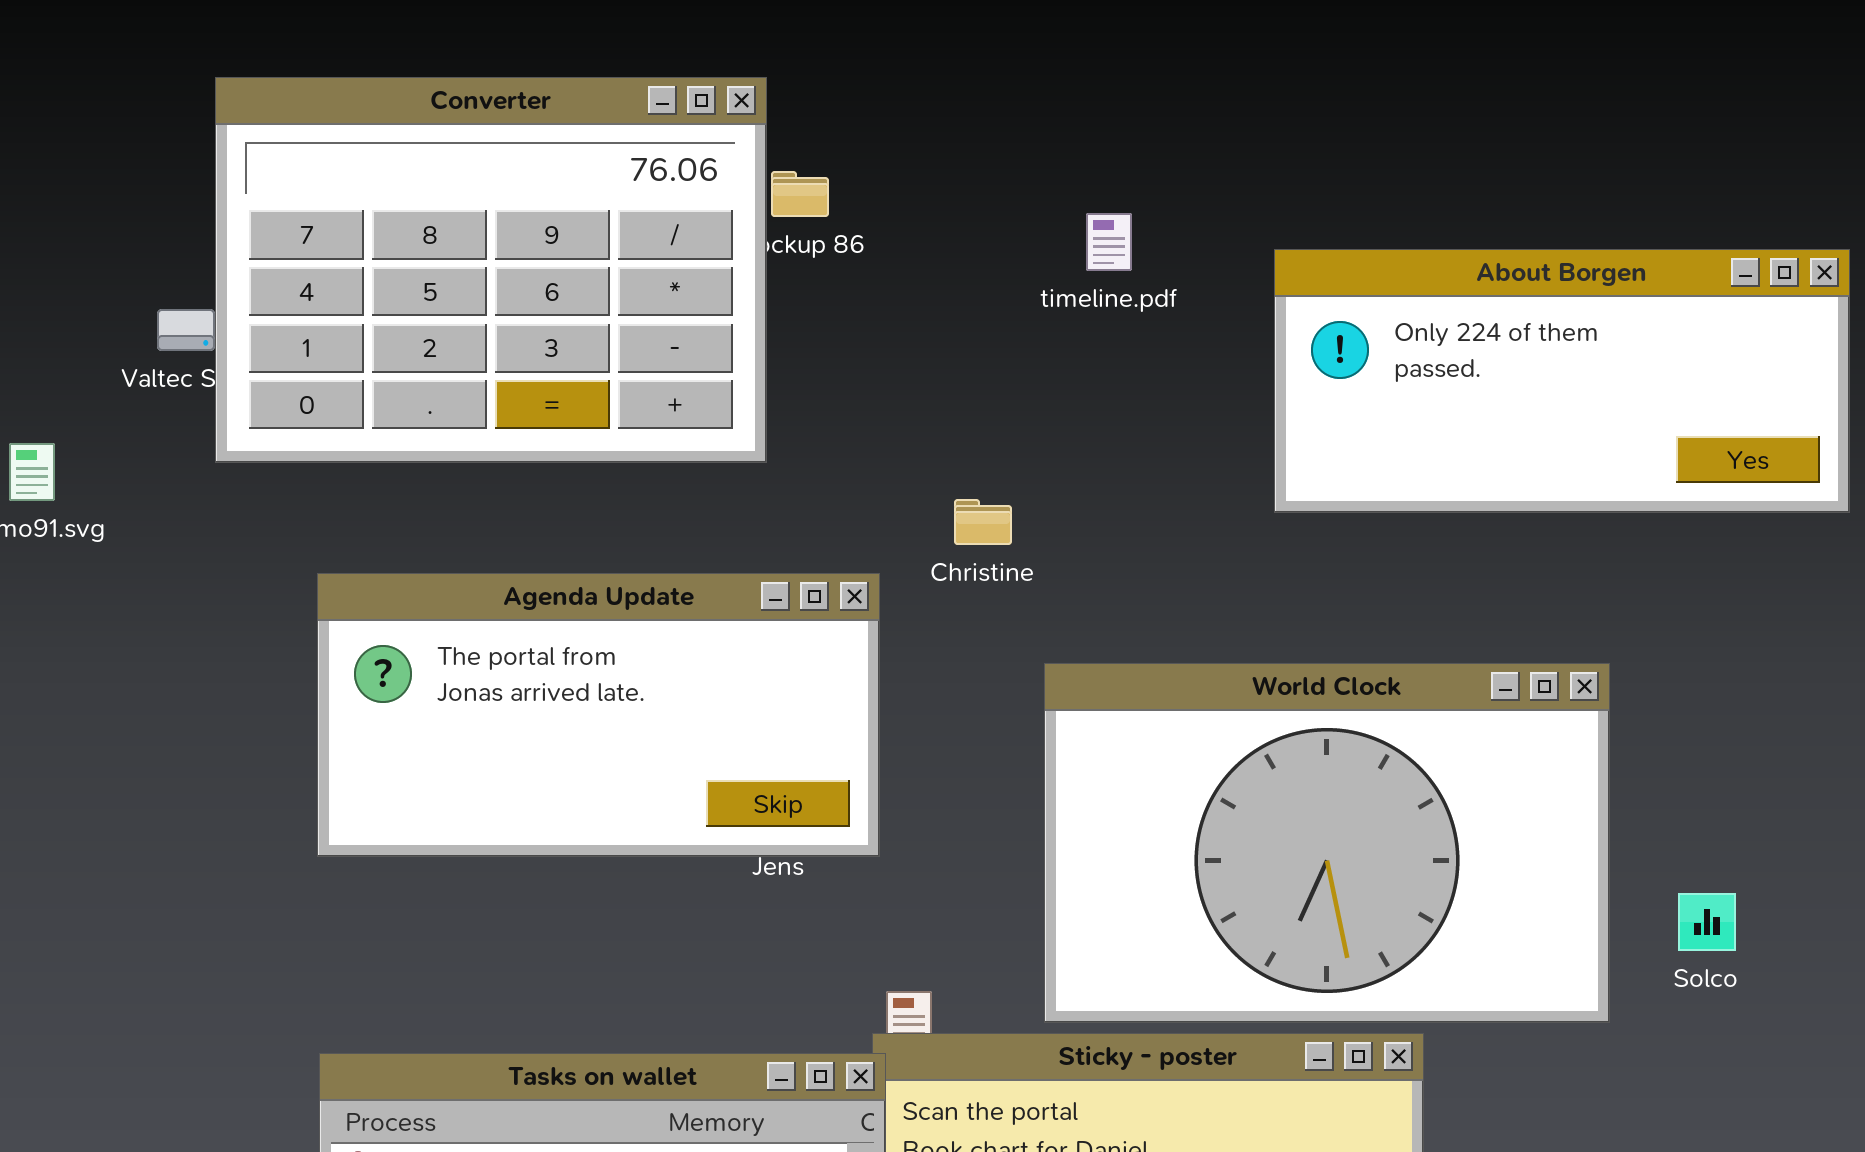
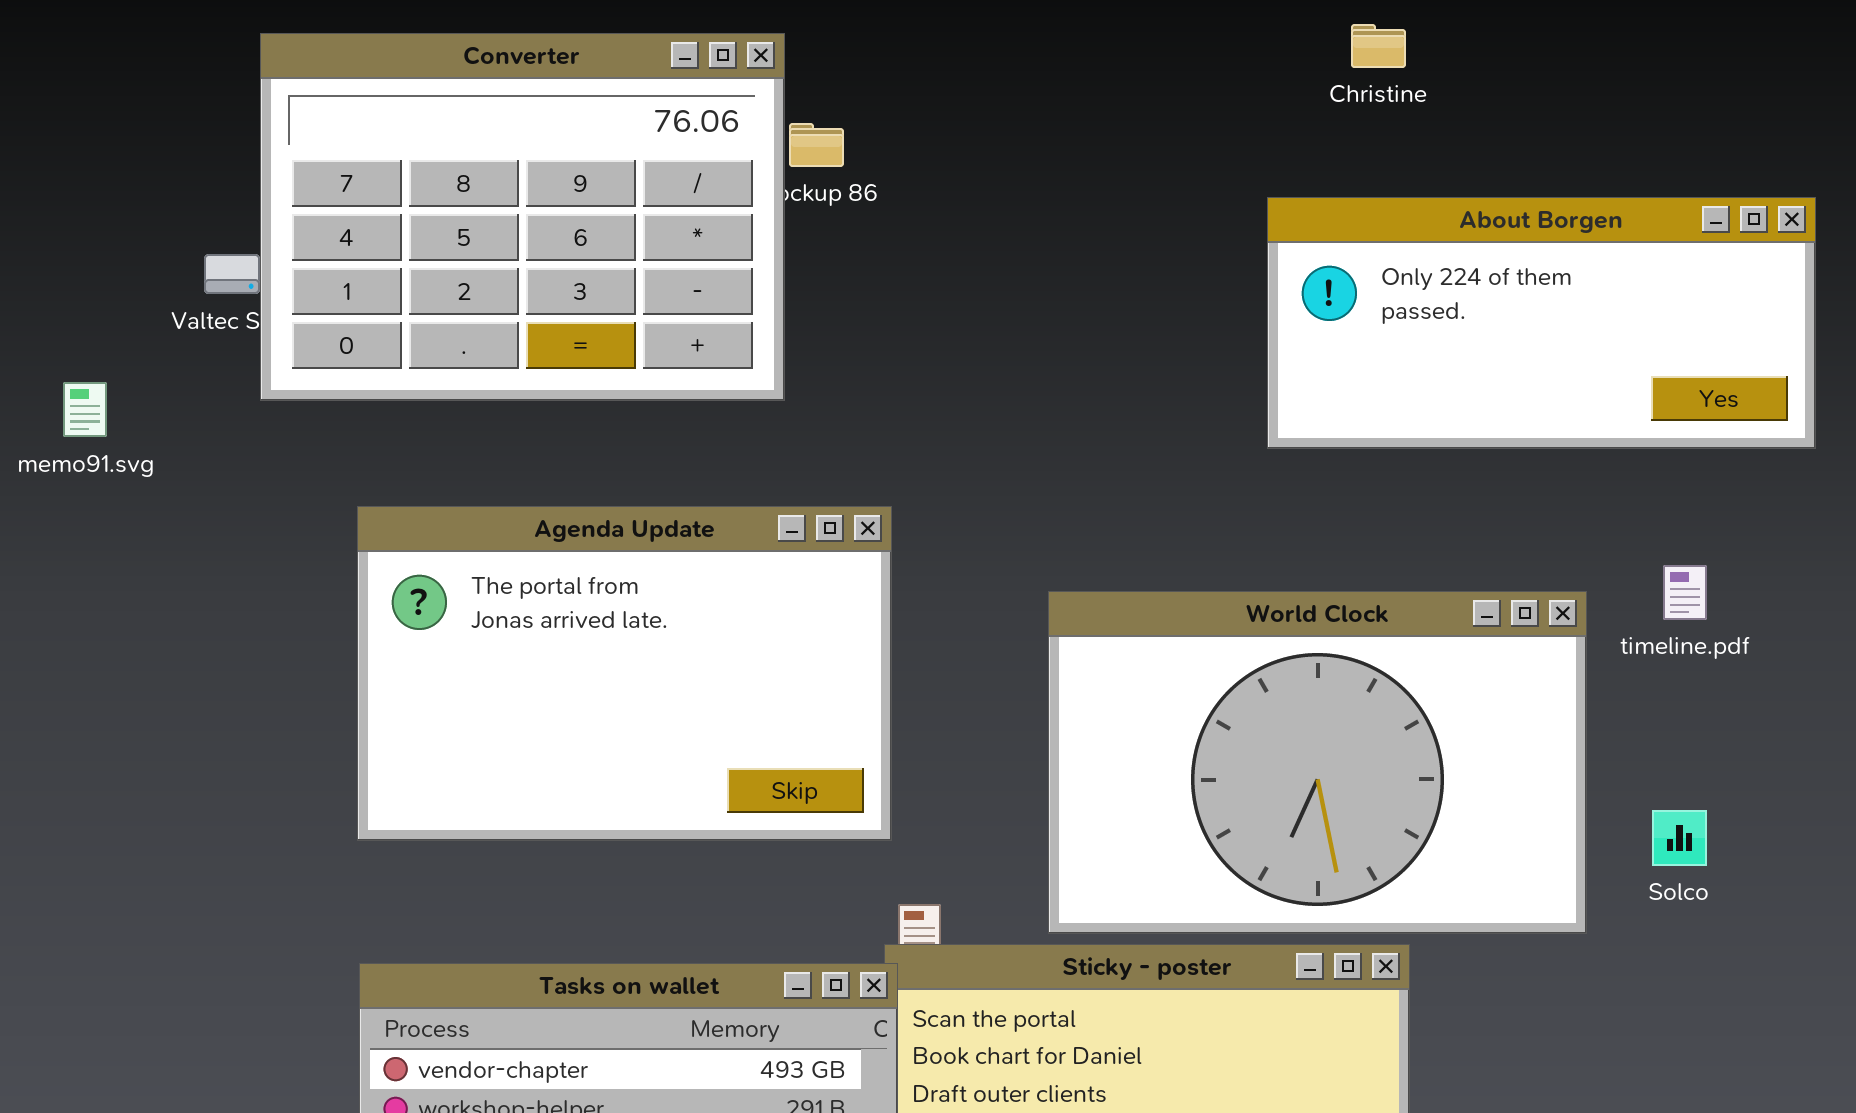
timeline.pdf: [1086,213,1132,271] -> [1663,565,1707,620], moved
Christine: [954,499,1012,545] -> [1351,24,1406,68], moved
Agenda Update: [317,573,880,857] -> [357,506,892,841], resized

